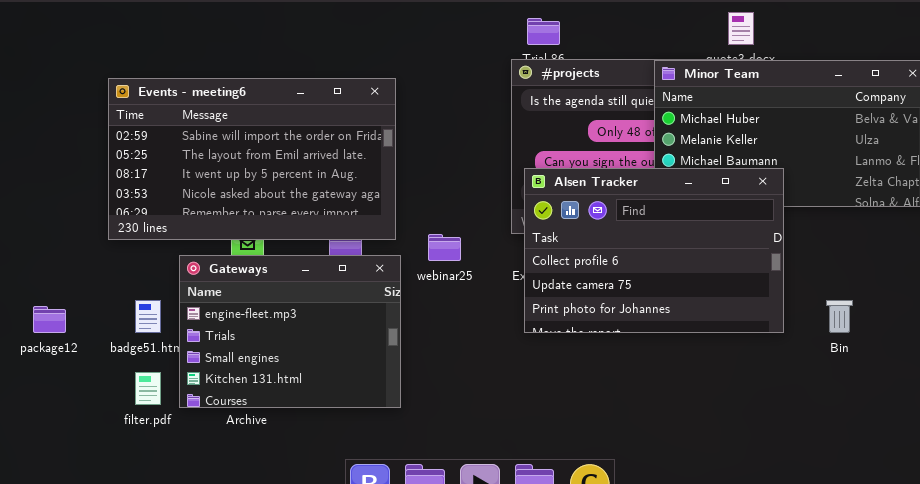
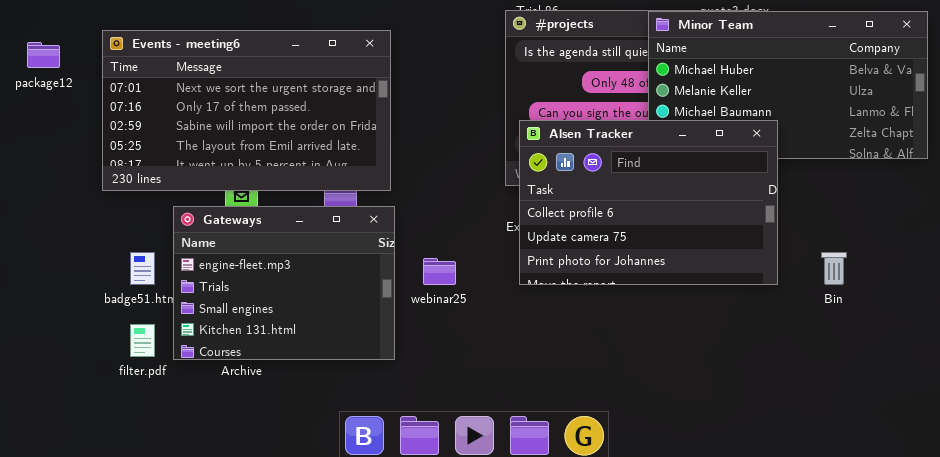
Events - meeting6: [108,78,396,240] -> [102,30,391,191], scrolled up 2 rows
webinar25: [428,234,461,261] -> [423,258,456,285], moved
package12: [33,306,66,333] -> [27,42,60,68], moved

